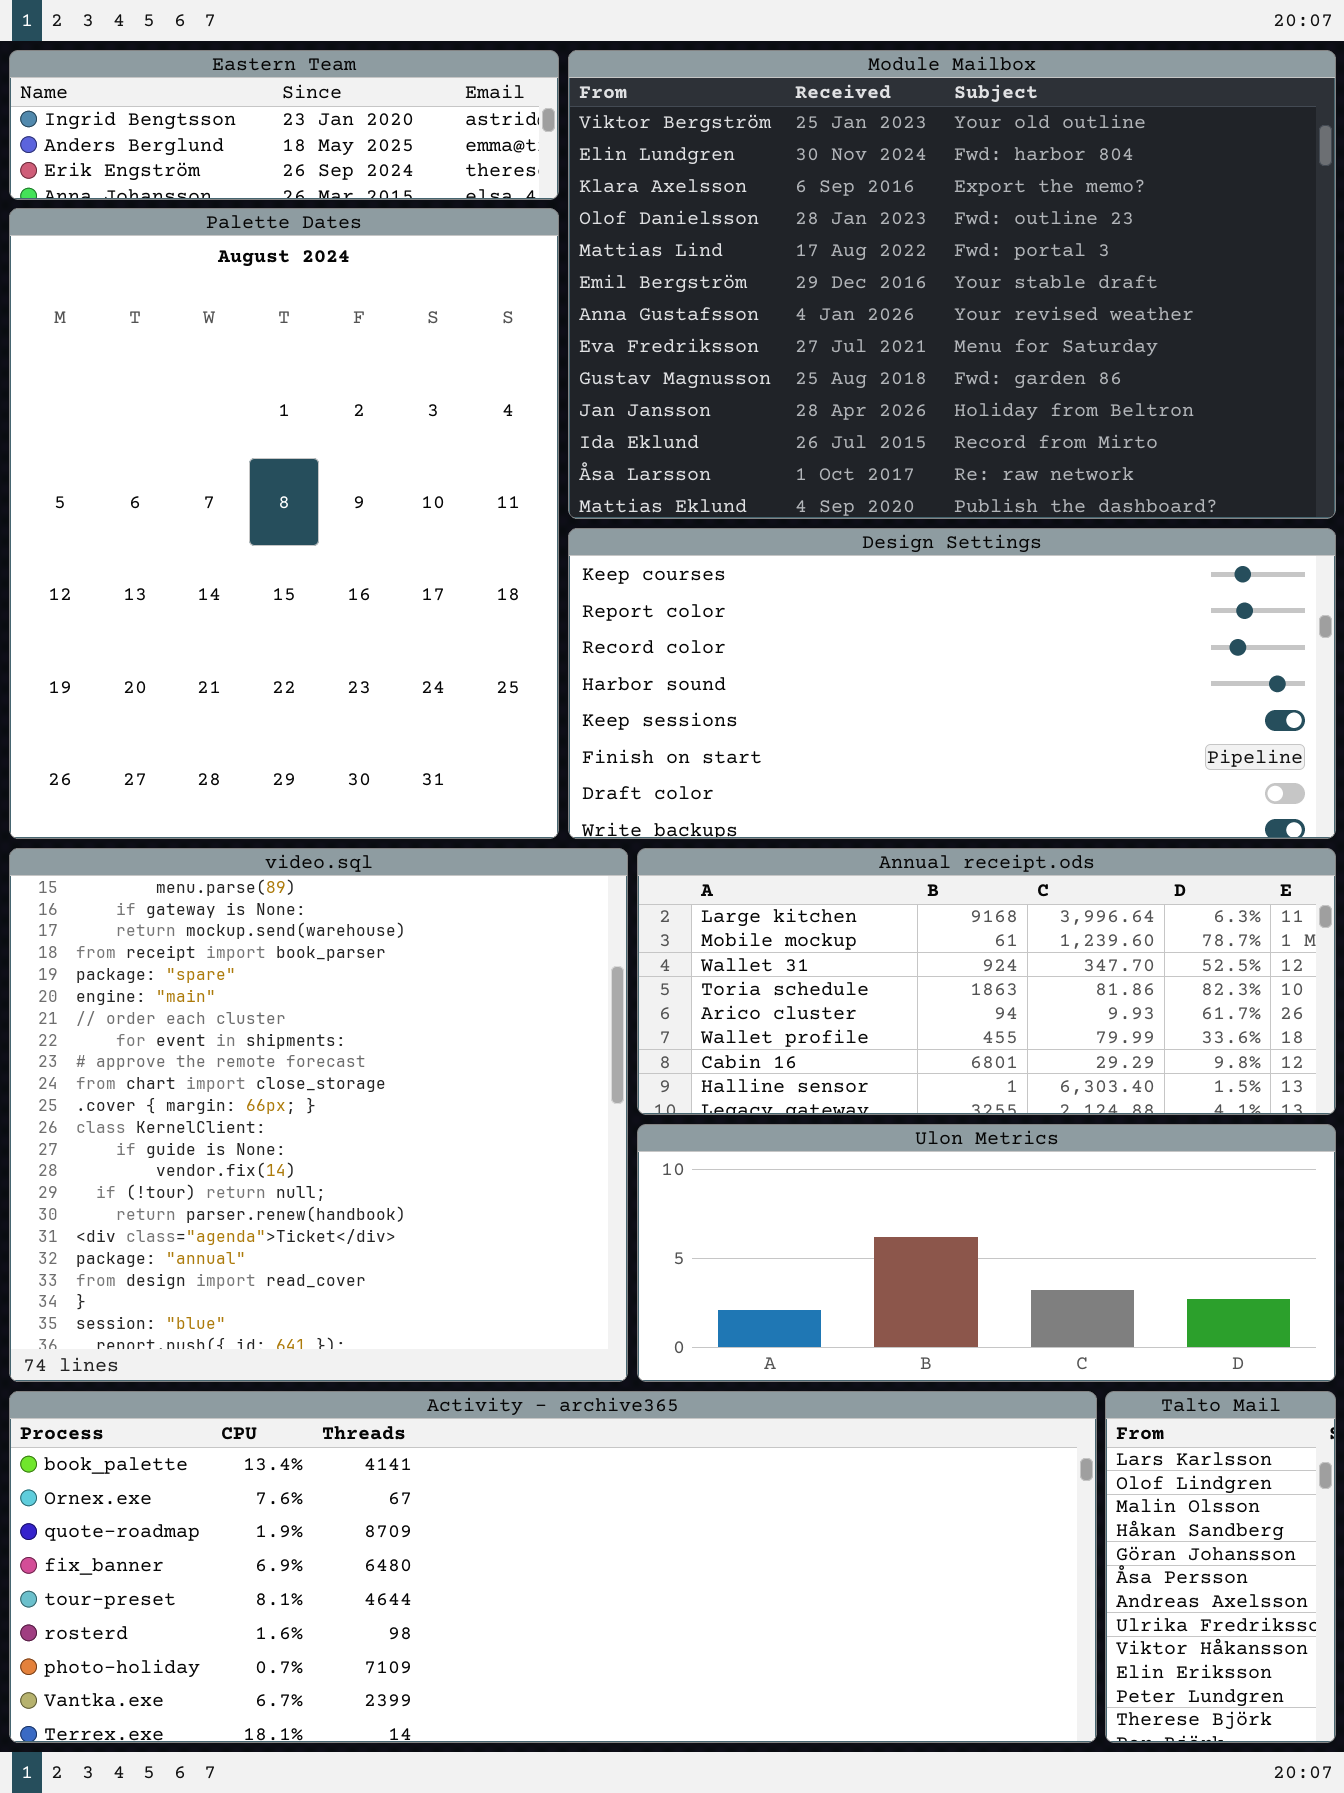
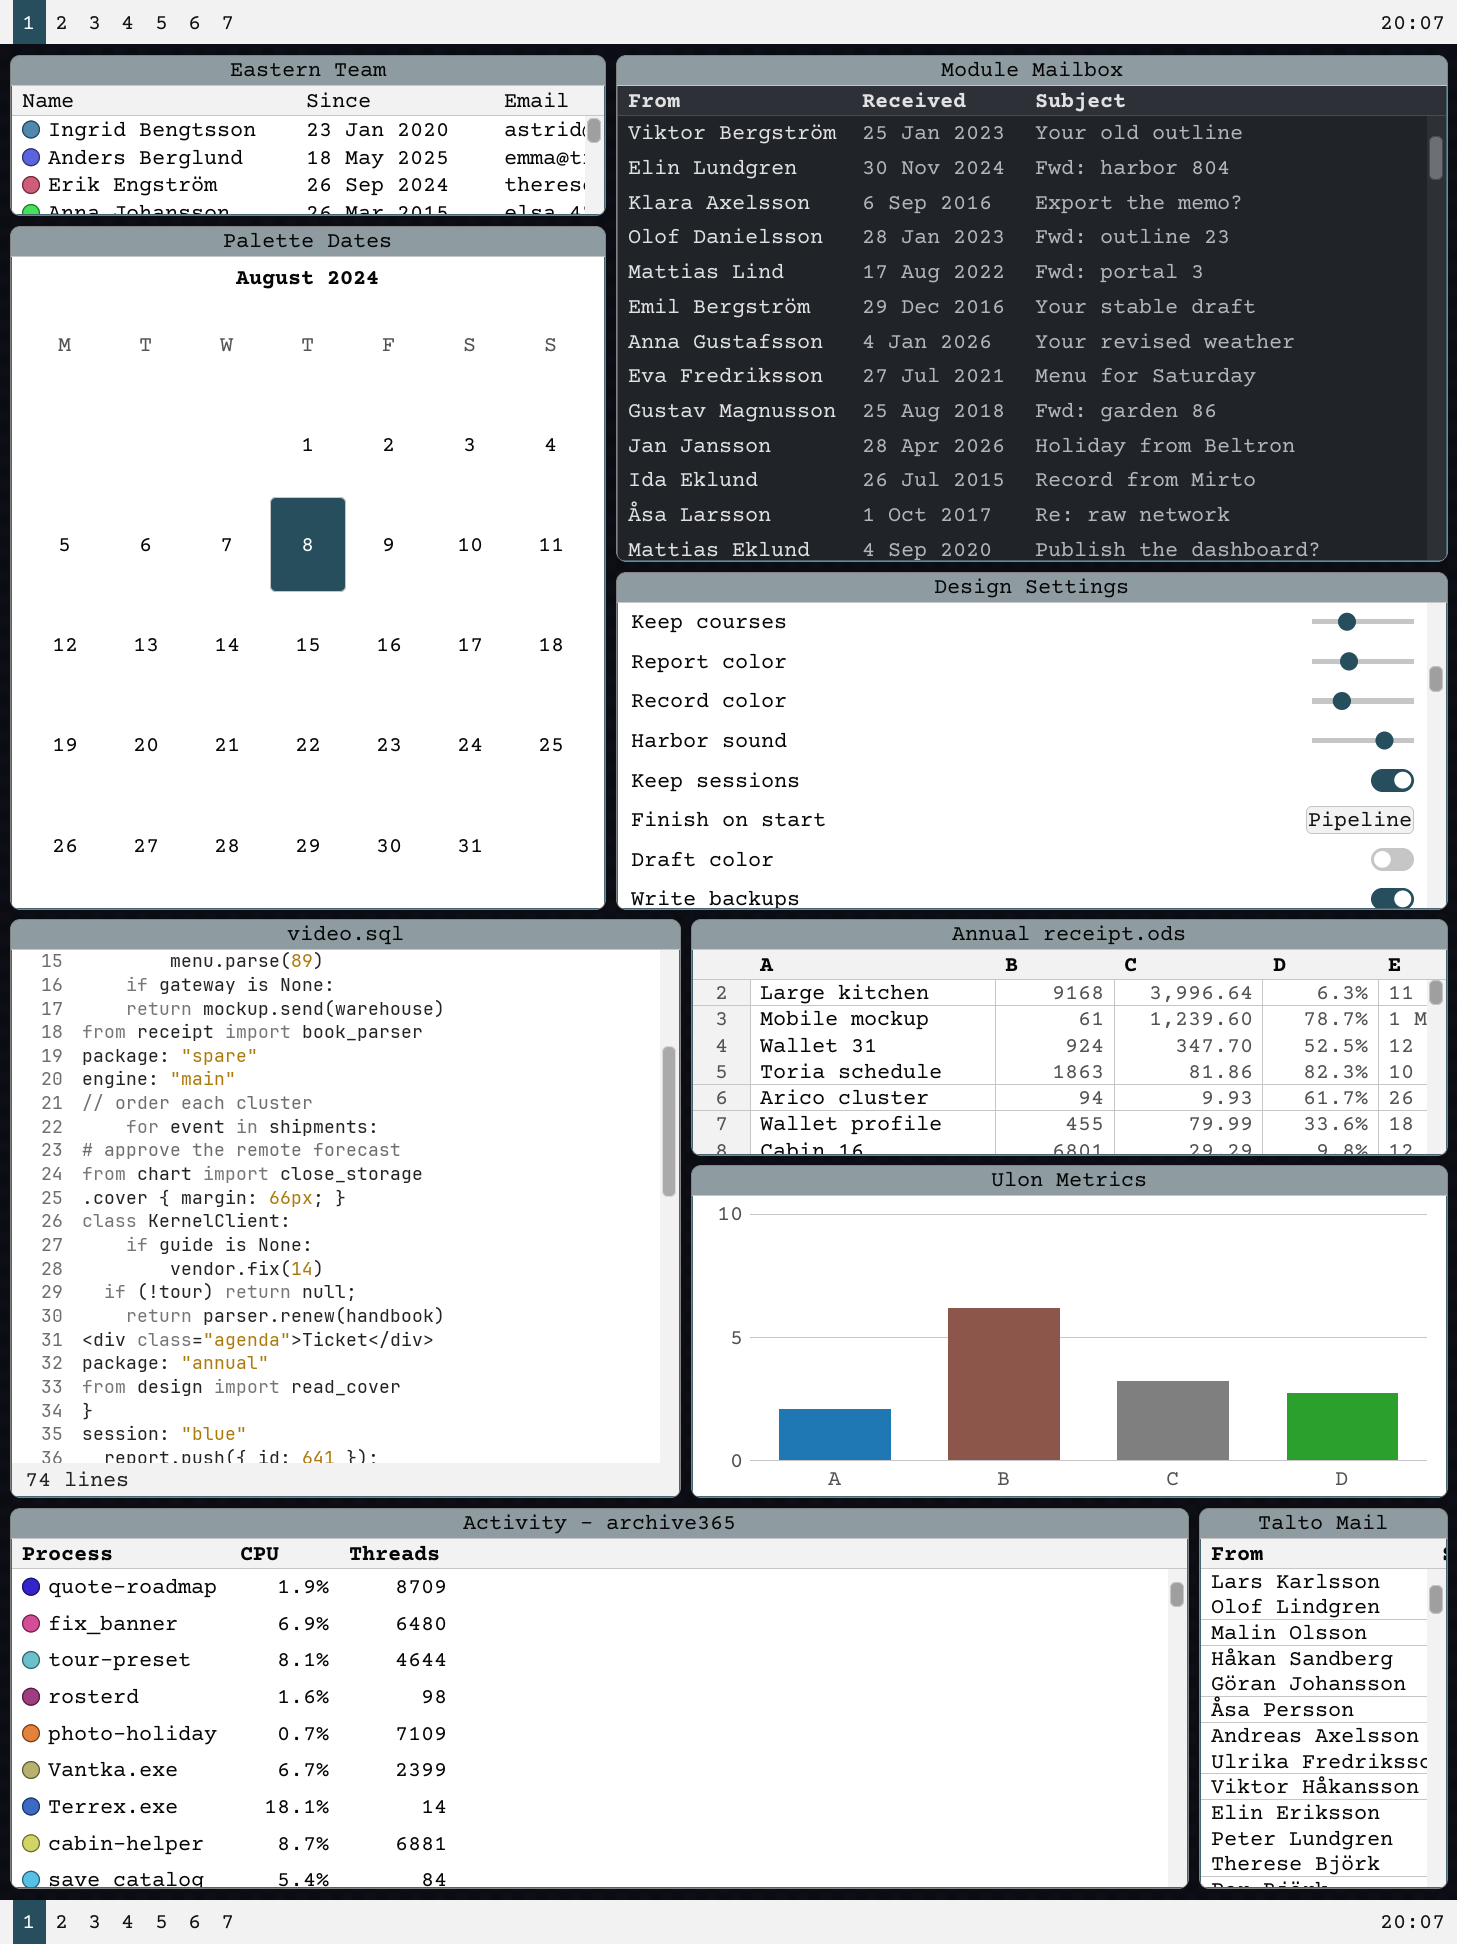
Annual receipt.ods: [637,848,1336,1115] -> [691,919,1448,1156], resized
Ulon Metrics: [637,1124,1336,1382] -> [691,1165,1448,1498], resized
Activity - archive365: [9,1391,1097,1743] -> [10,1508,1189,1889], scrolled down 2 rows

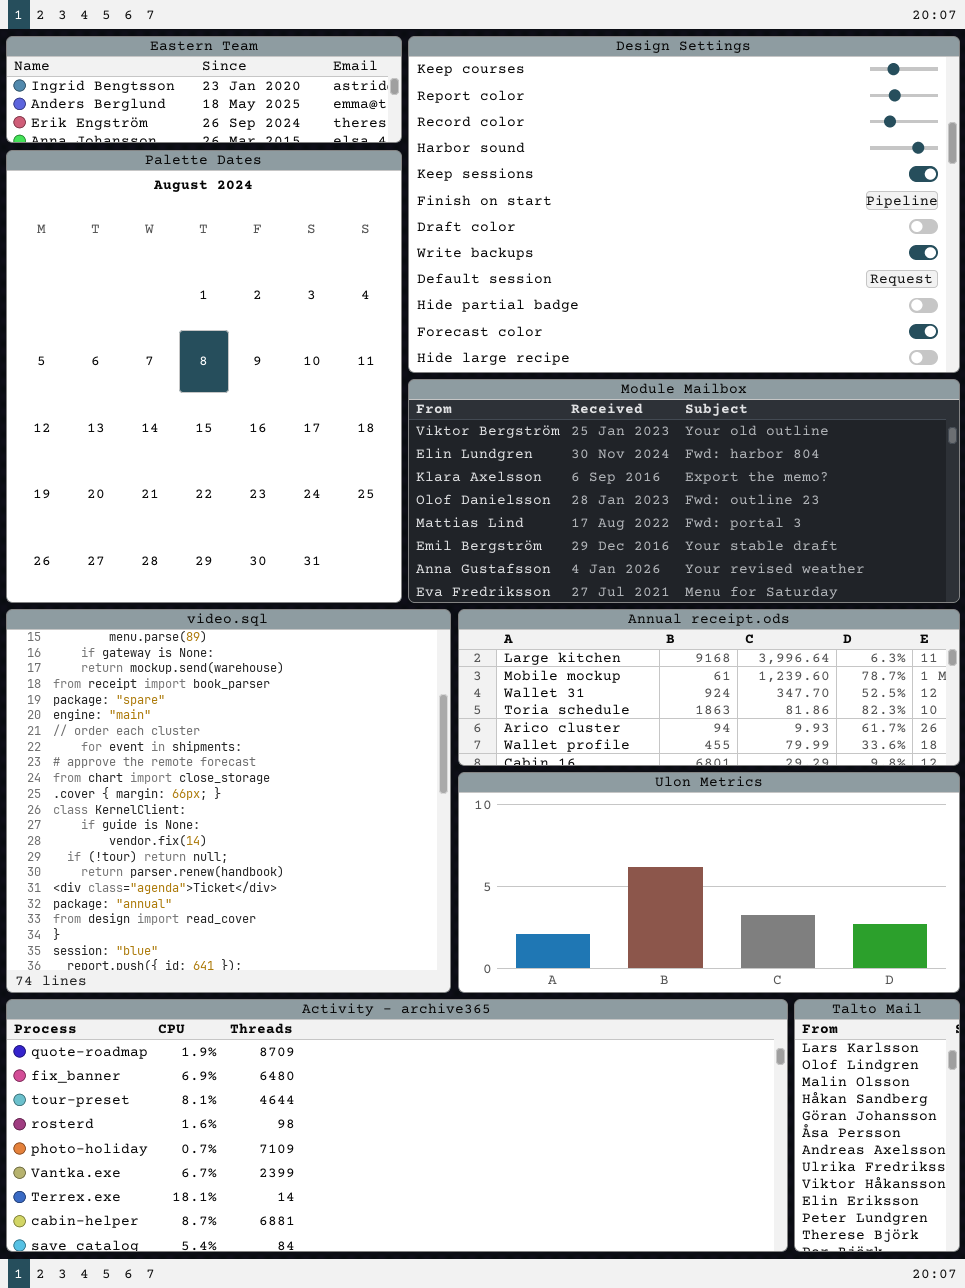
Module Mailbox: [616,55,1448,562] -> [408,379,960,603], moved, resized
Design Settings: [616,572,1448,910] -> [408,36,960,373], moved, resized

